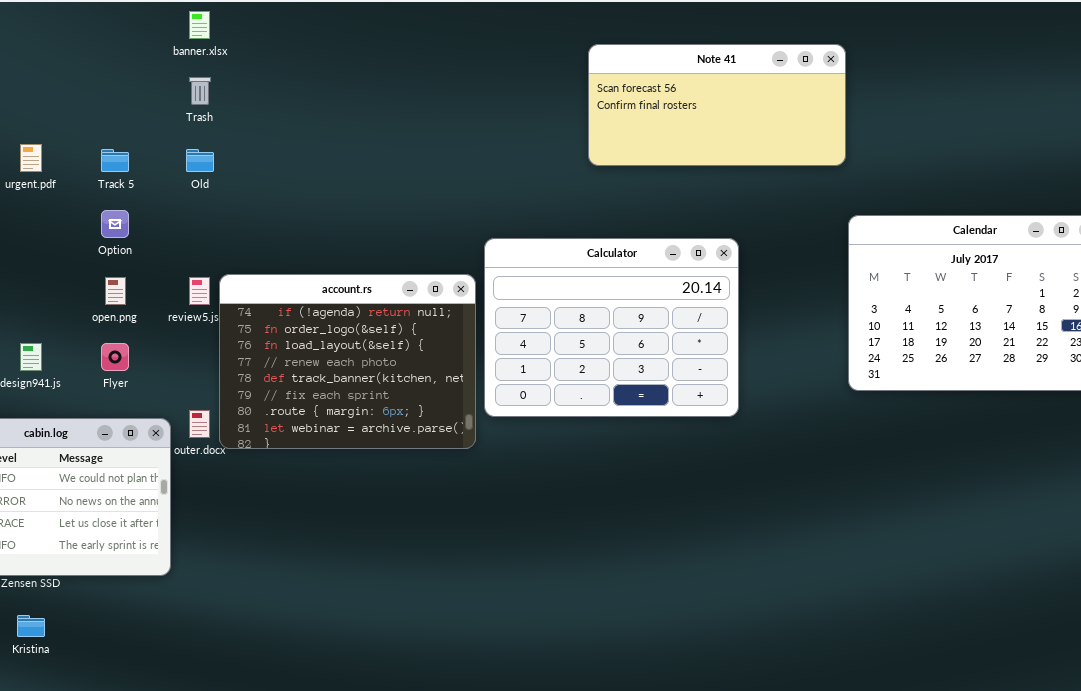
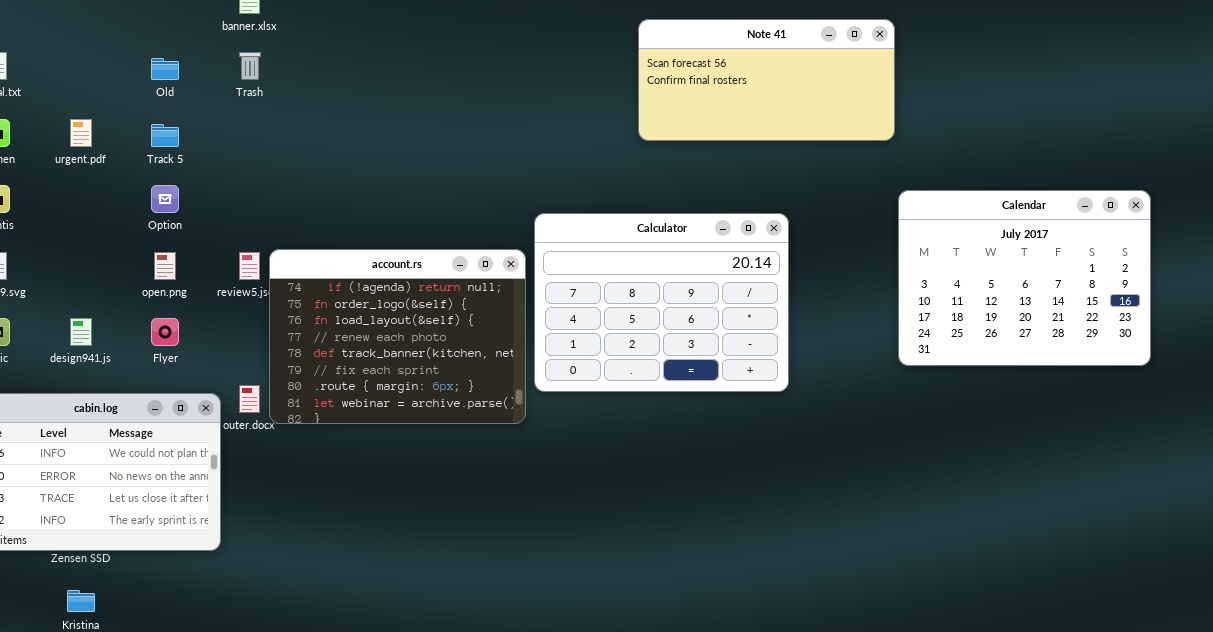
Old: [186,149,214,172] -> [151,58,179,80], moved

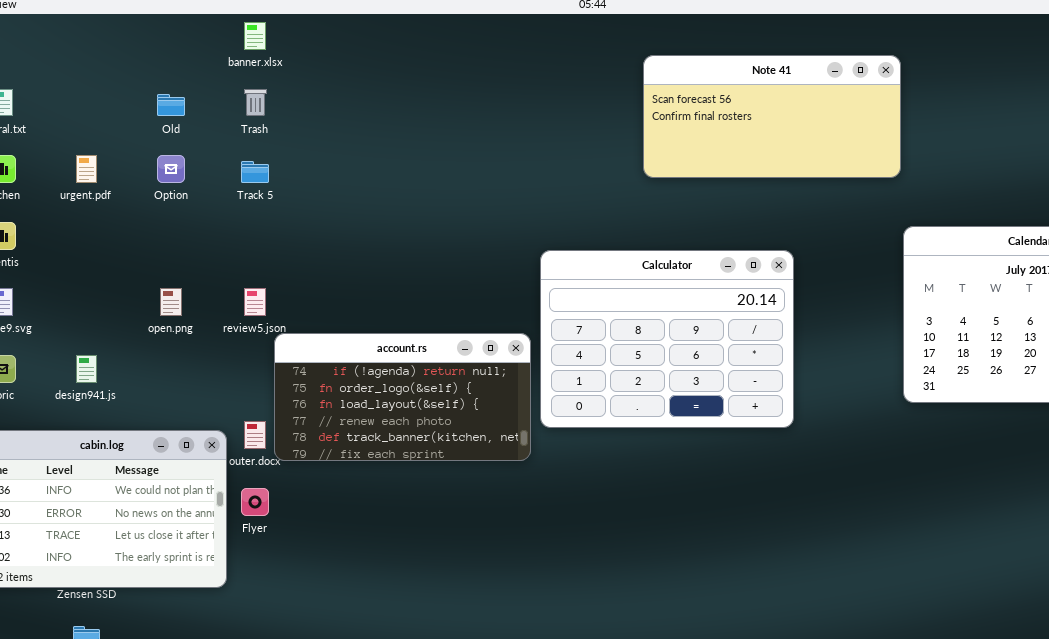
Track 5: [151,124,179,147] -> [241,161,269,183], moved
Option: [151,185,179,213] -> [157,155,185,183], moved
account.rs: [269,249,526,424] -> [274,333,531,461], resized
Flyer: [151,318,179,346] -> [241,488,269,516], moved

